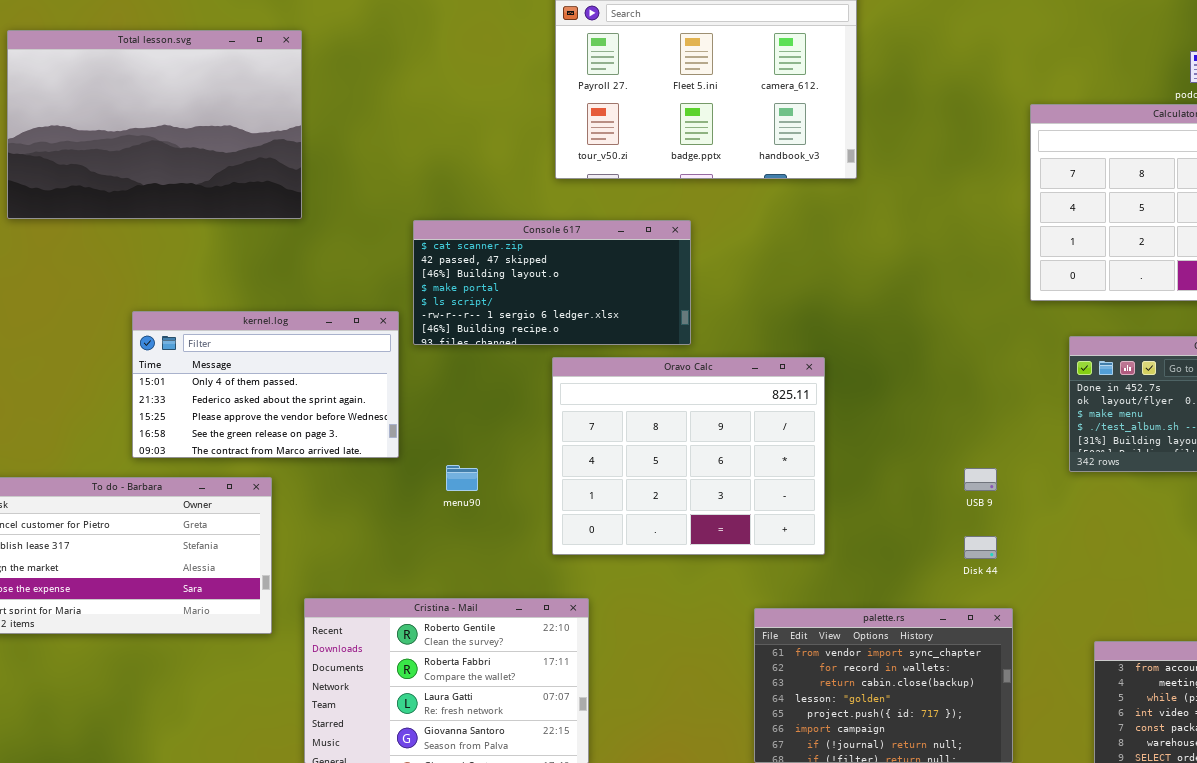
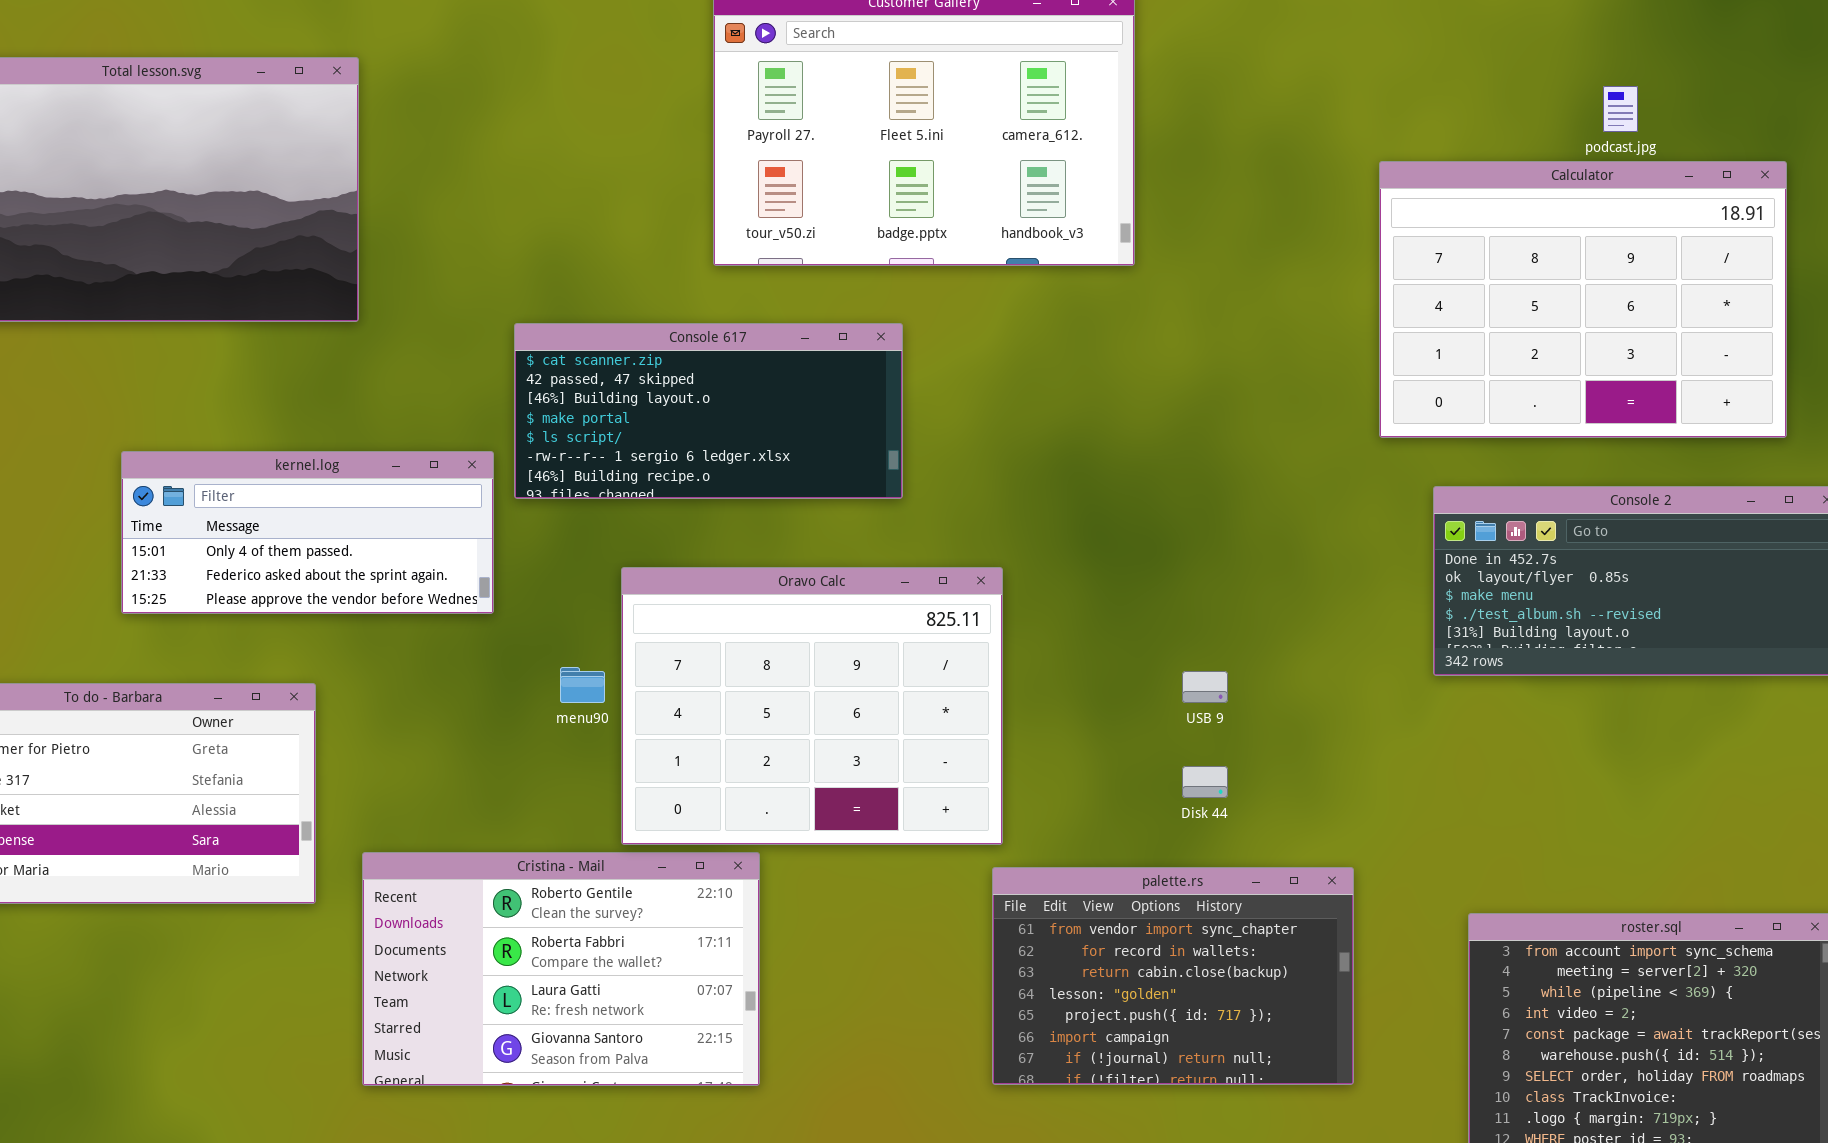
kernel.log: [132,311,399,458] -> [121,451,494,614], resized
Oravo Calc: [552,357,825,555] -> [621,567,1003,845], moved
USB 9: [964,468,997,491] -> [1182,671,1228,703], moved
Disk 44: [964,536,997,559] -> [1182,766,1228,798], moved

